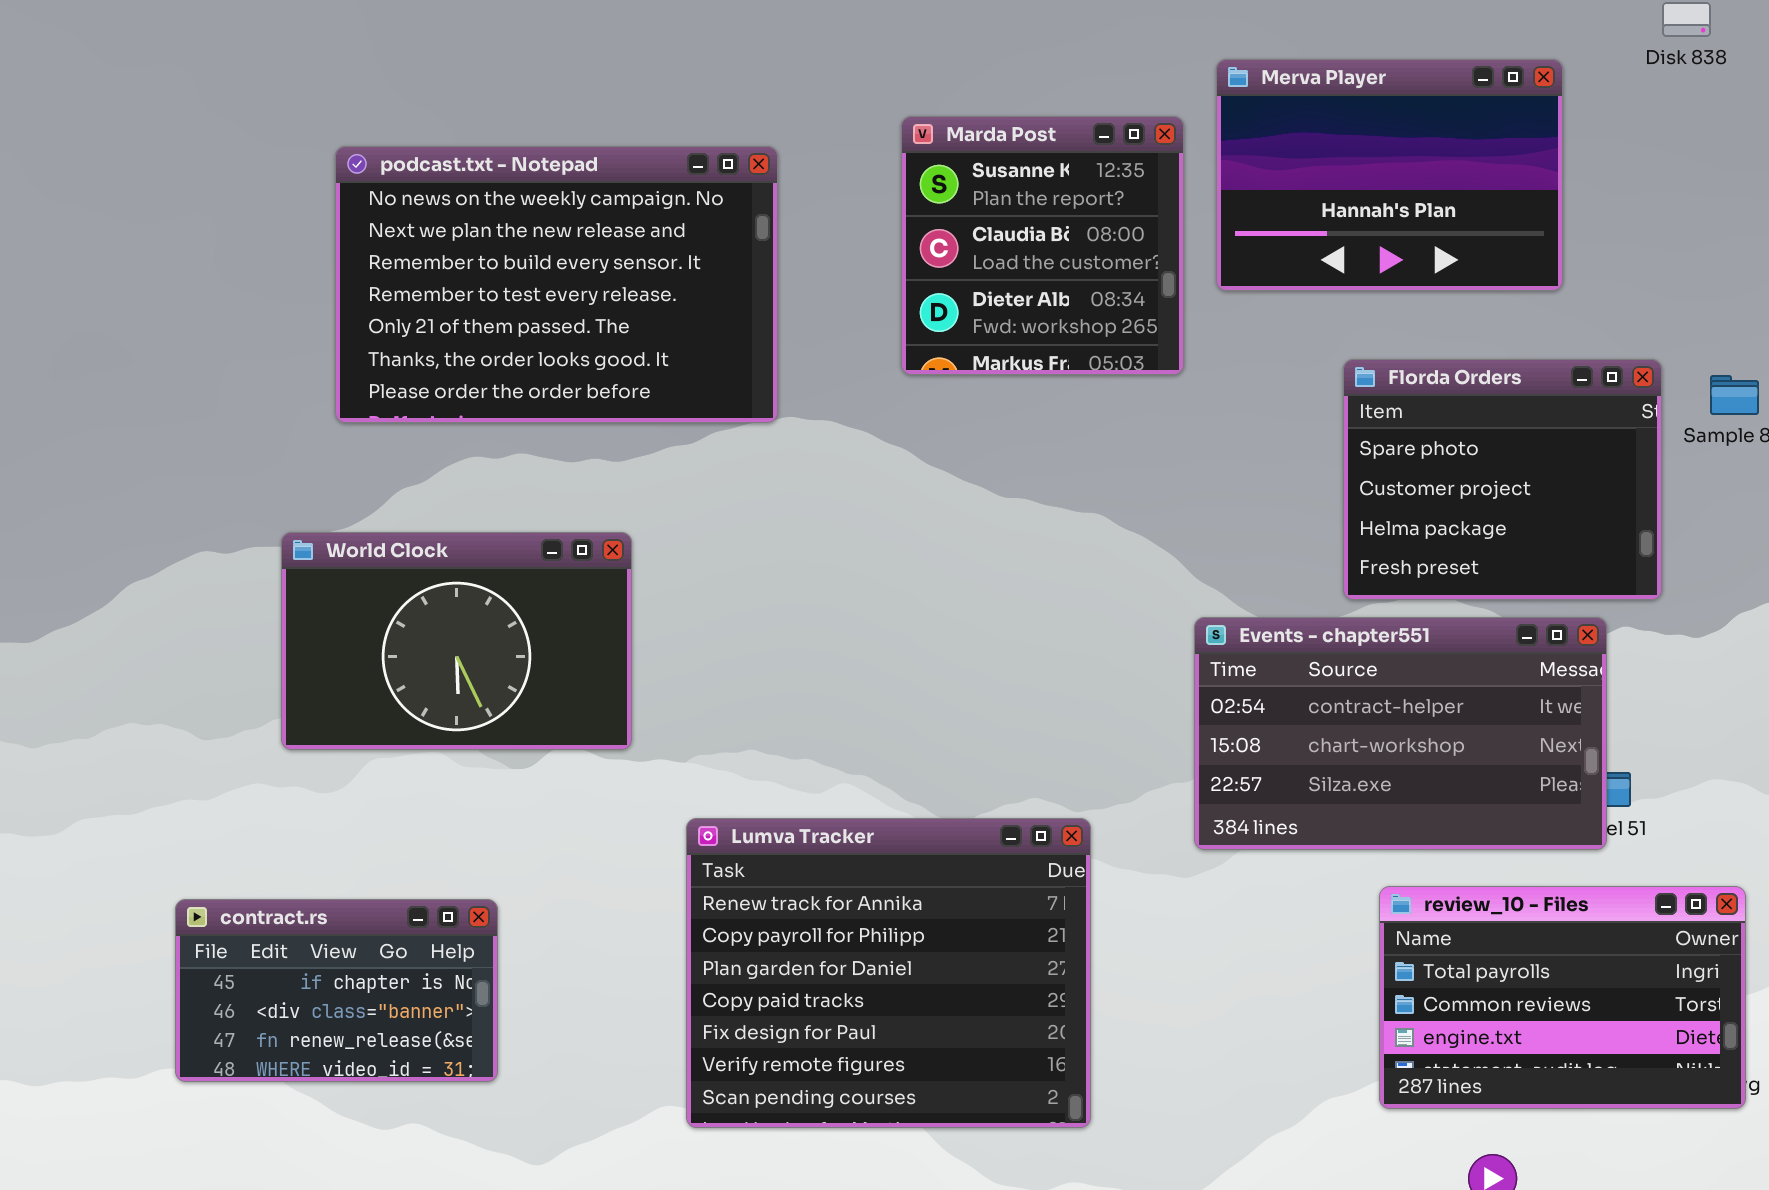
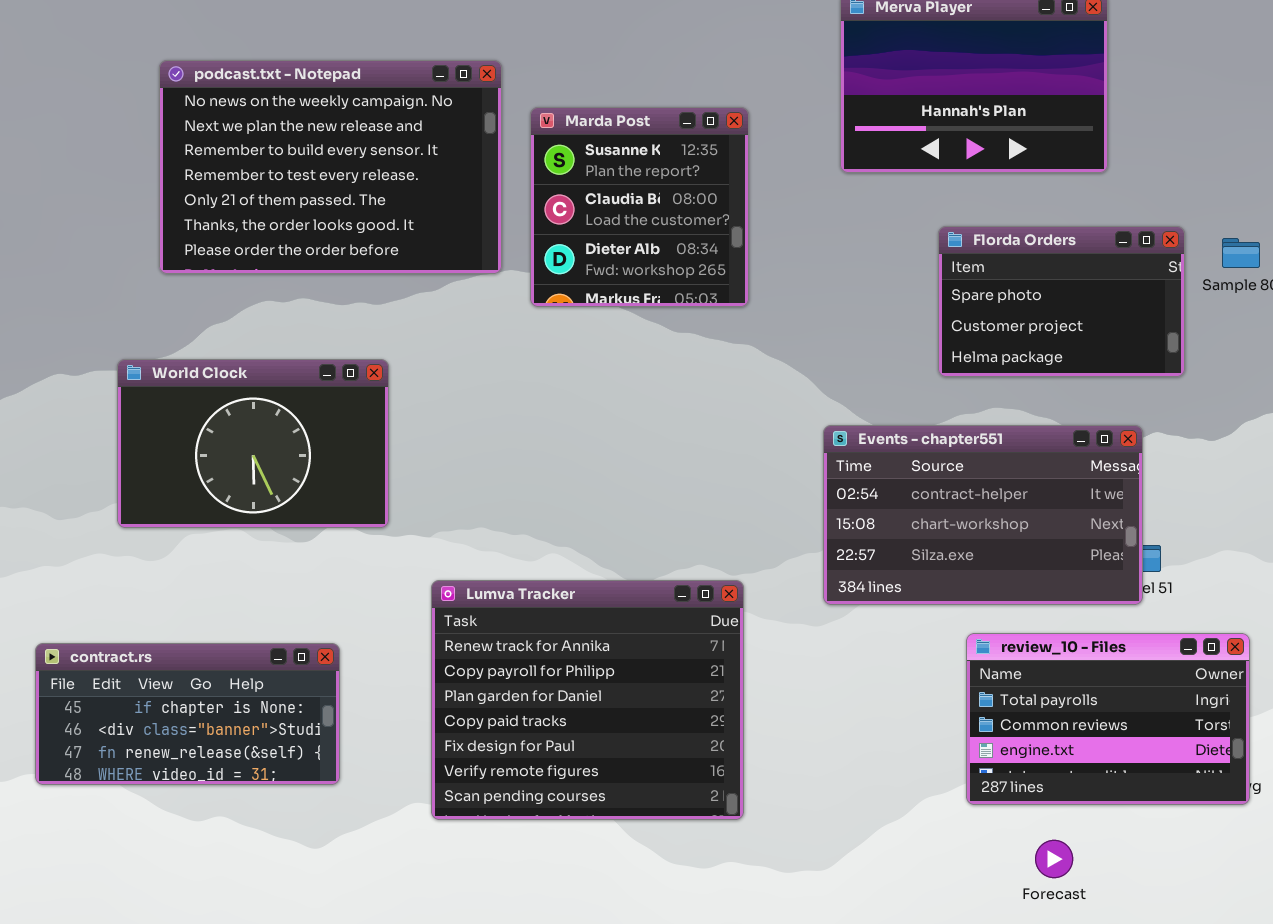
Marda Post: [901,116,1184,375] -> [530,107,749,307], moved
Florda Orders: [1343,359,1662,600] -> [938,226,1185,377], resized
contract.rs: [175,899,498,1082] -> [35,643,340,785], resized

